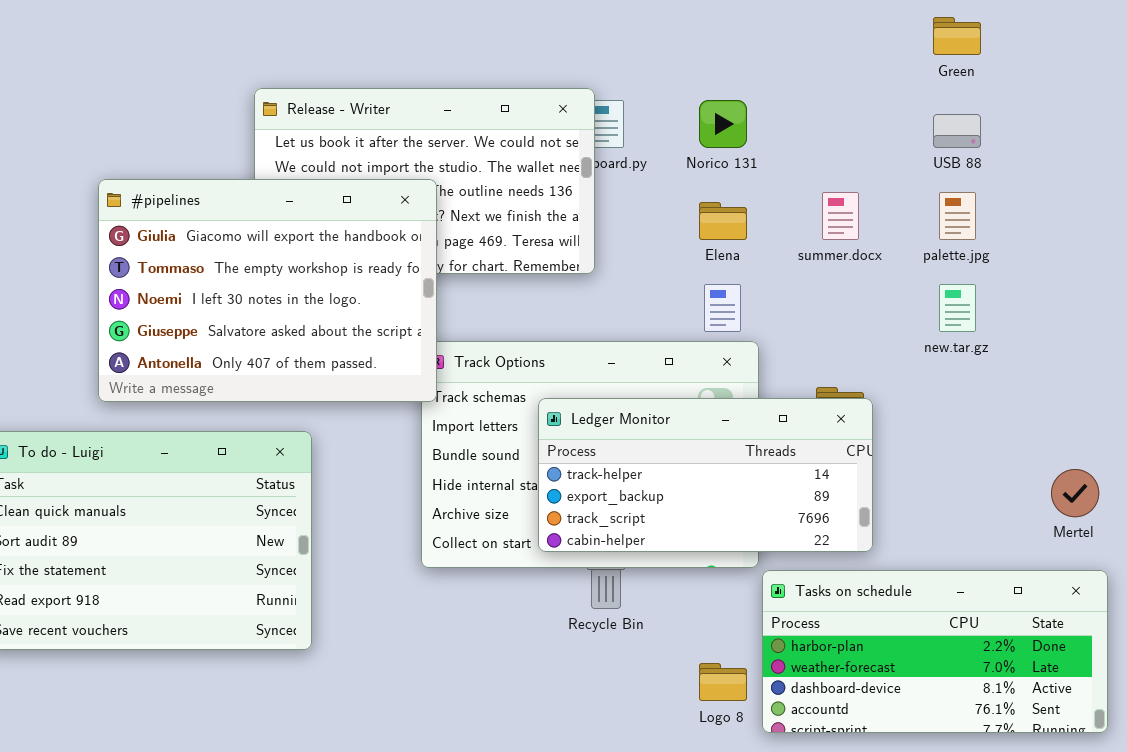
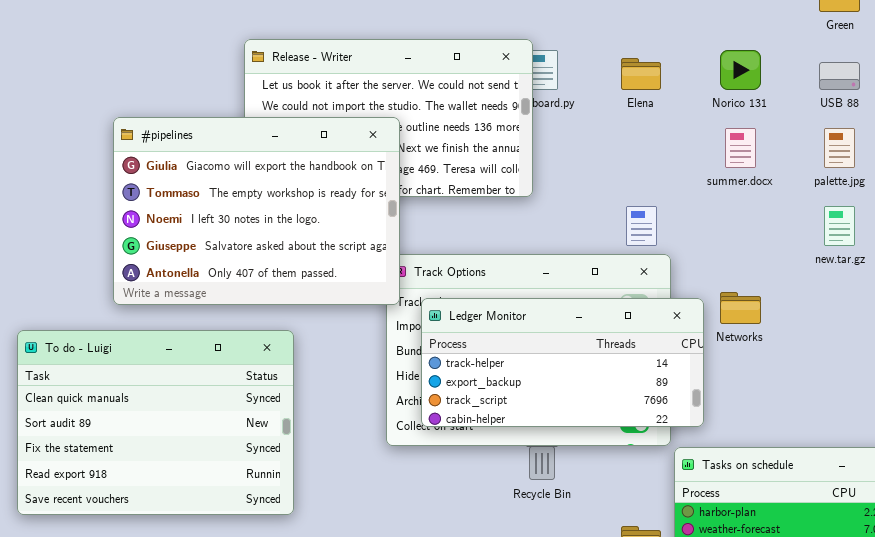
Norico 131: [699,100,747,148] -> [720,50,761,90], moved
Elena: [699,202,747,240] -> [621,58,661,90], moved
Ledger Monitor: [538,398,873,552] -> [421,298,704,427], moved

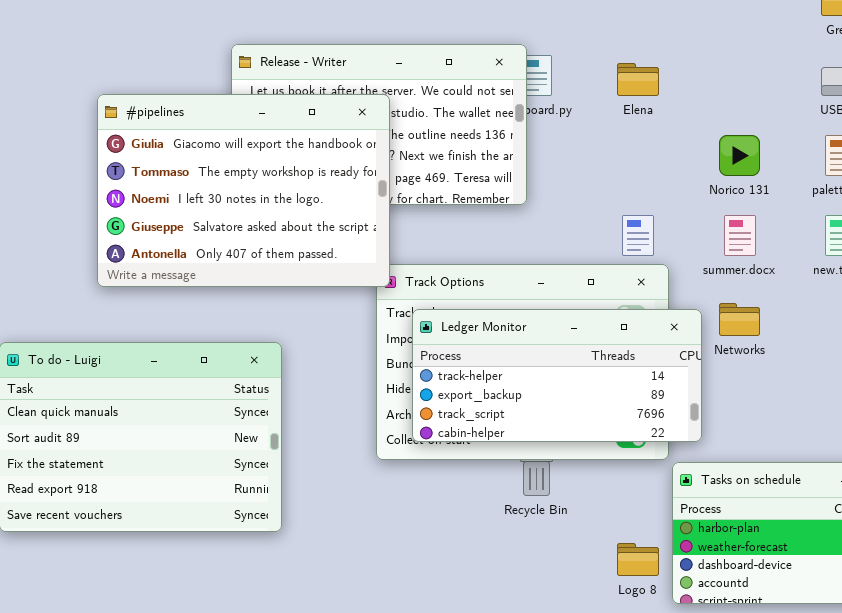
Norico 131: [720,50,761,90] -> [719,135,760,176], moved
#pipelines: [113,117,400,305] -> [97,94,390,287], moved
summer.docx: [725,128,756,168] -> [724,215,756,256], moved

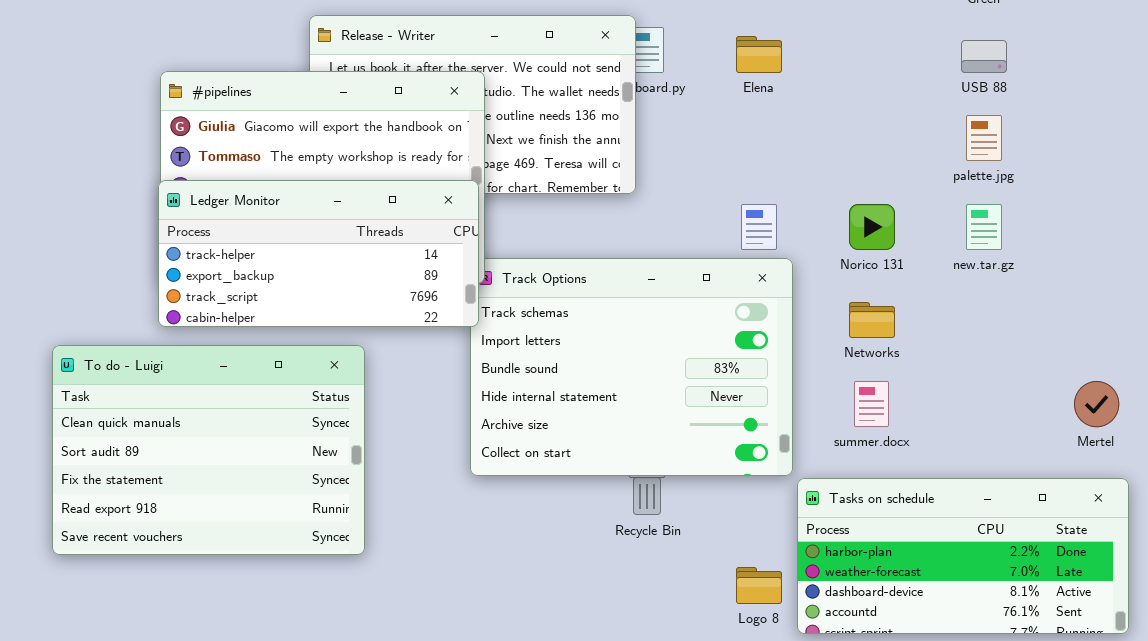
Norico 131: [719,135,760,176] -> [849,204,895,250], moved
summer.docx: [724,215,756,256] -> [854,381,889,427], moved
Ledger Monitor: [412,309,702,442] -> [158,180,479,327], moved

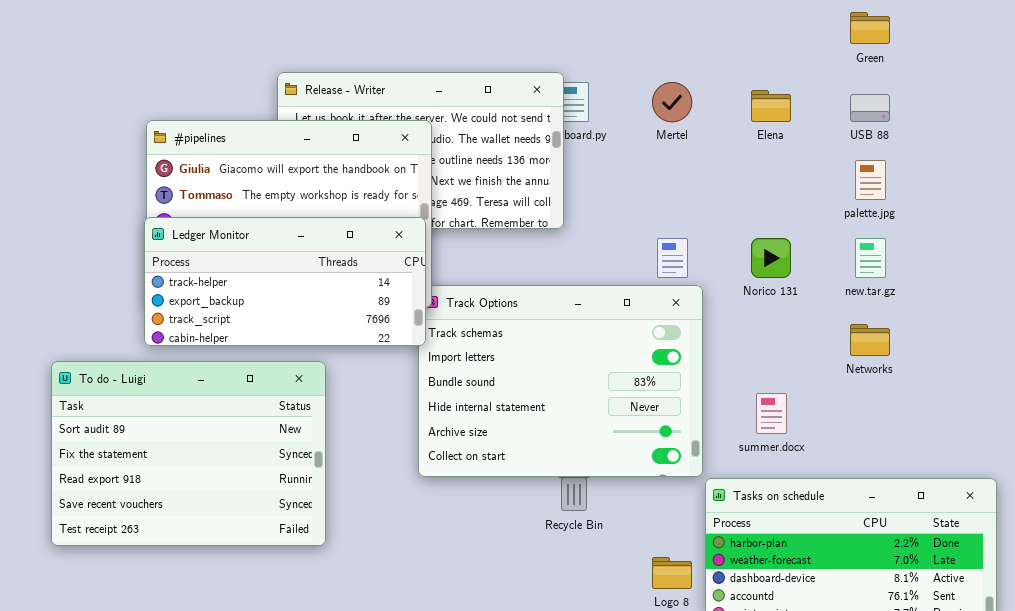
Elena: [736,36,782,73] -> [751,90,791,122], moved
Networks: [849,302,895,338] -> [850,324,890,356], moved
To do - Luigi: [52,345,365,555] -> [51,361,326,546], scrolled down 1 row
Mertel: [1074,381,1119,427] -> [652,82,692,122], moved

